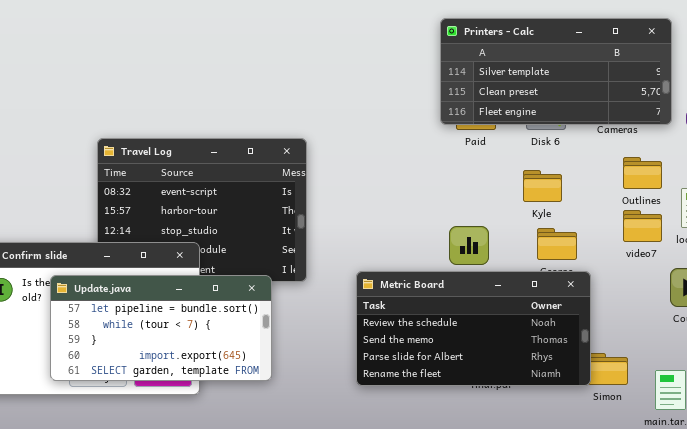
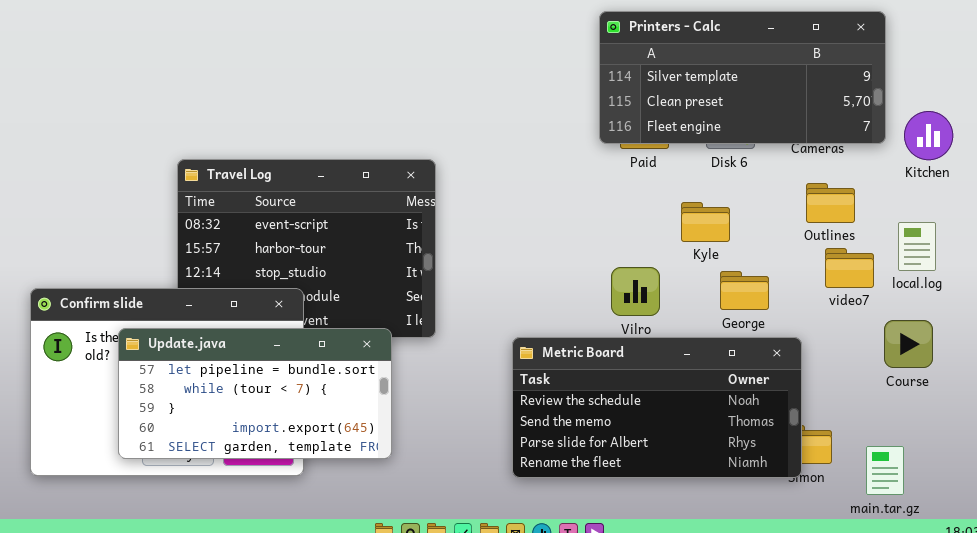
Outlines: [623,157,662,189] -> [806,183,855,223], moved
Kyle: [523,170,562,202] -> [681,202,730,242], moved
Metric Board: [356,271,591,386] -> [512,337,802,478], moved

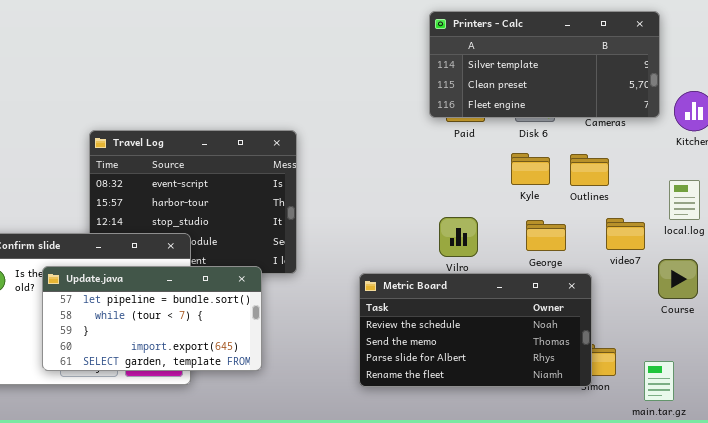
Outlines: [806,183,855,223] -> [570,154,609,186], moved
Kyle: [681,202,730,242] -> [511,153,550,185], moved
video7: [825,248,874,288] -> [606,218,645,250], moved

